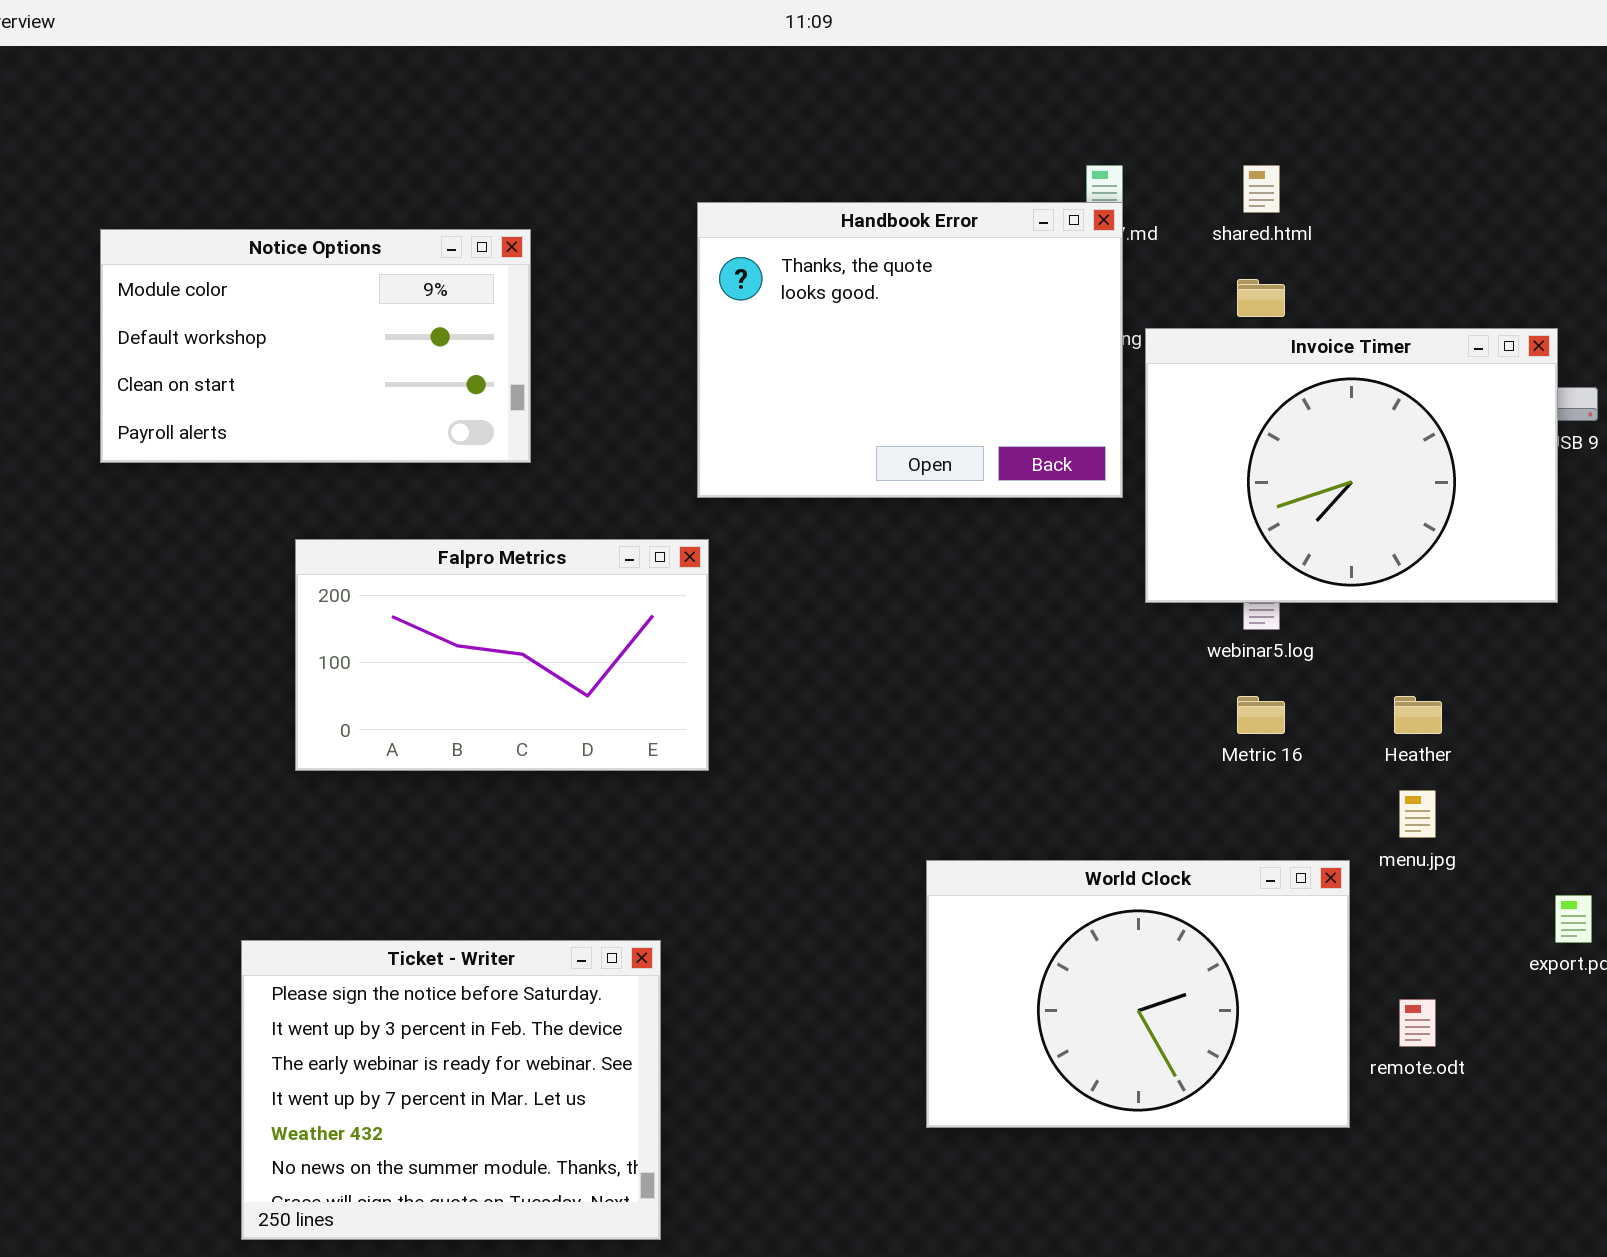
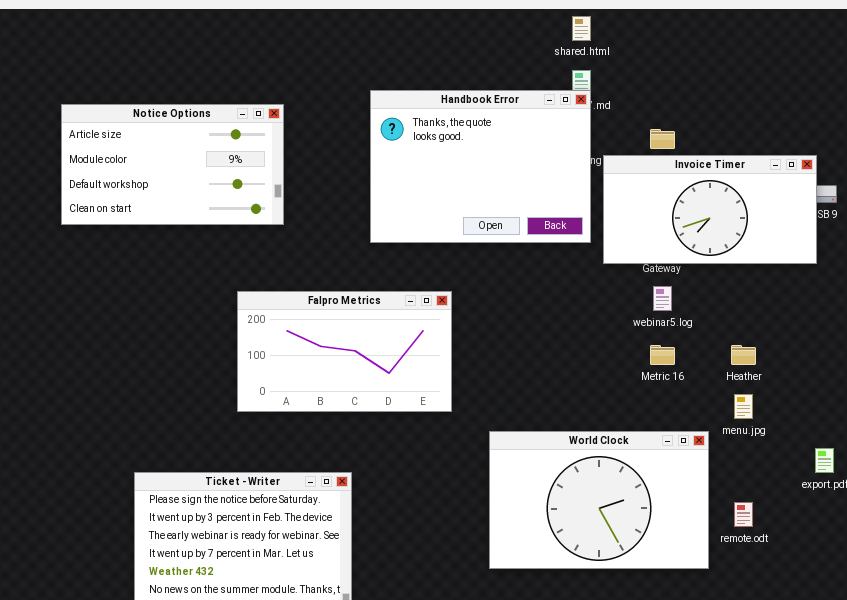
shared.html: [1243,165,1280,213] -> [572,16,591,41], moved
Notice Options: [100,229,531,463] -> [61,104,284,225], scrolled up 1 row
Invoice Timer: [1145,328,1558,603] -> [603,155,817,264], resized
Falpro Metrics: [295,539,709,771] -> [237,291,452,412], moved

